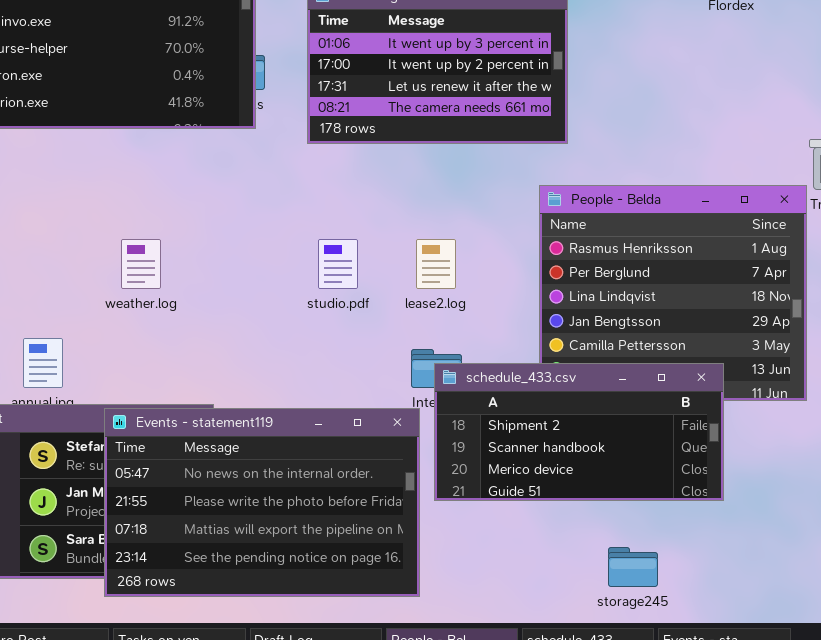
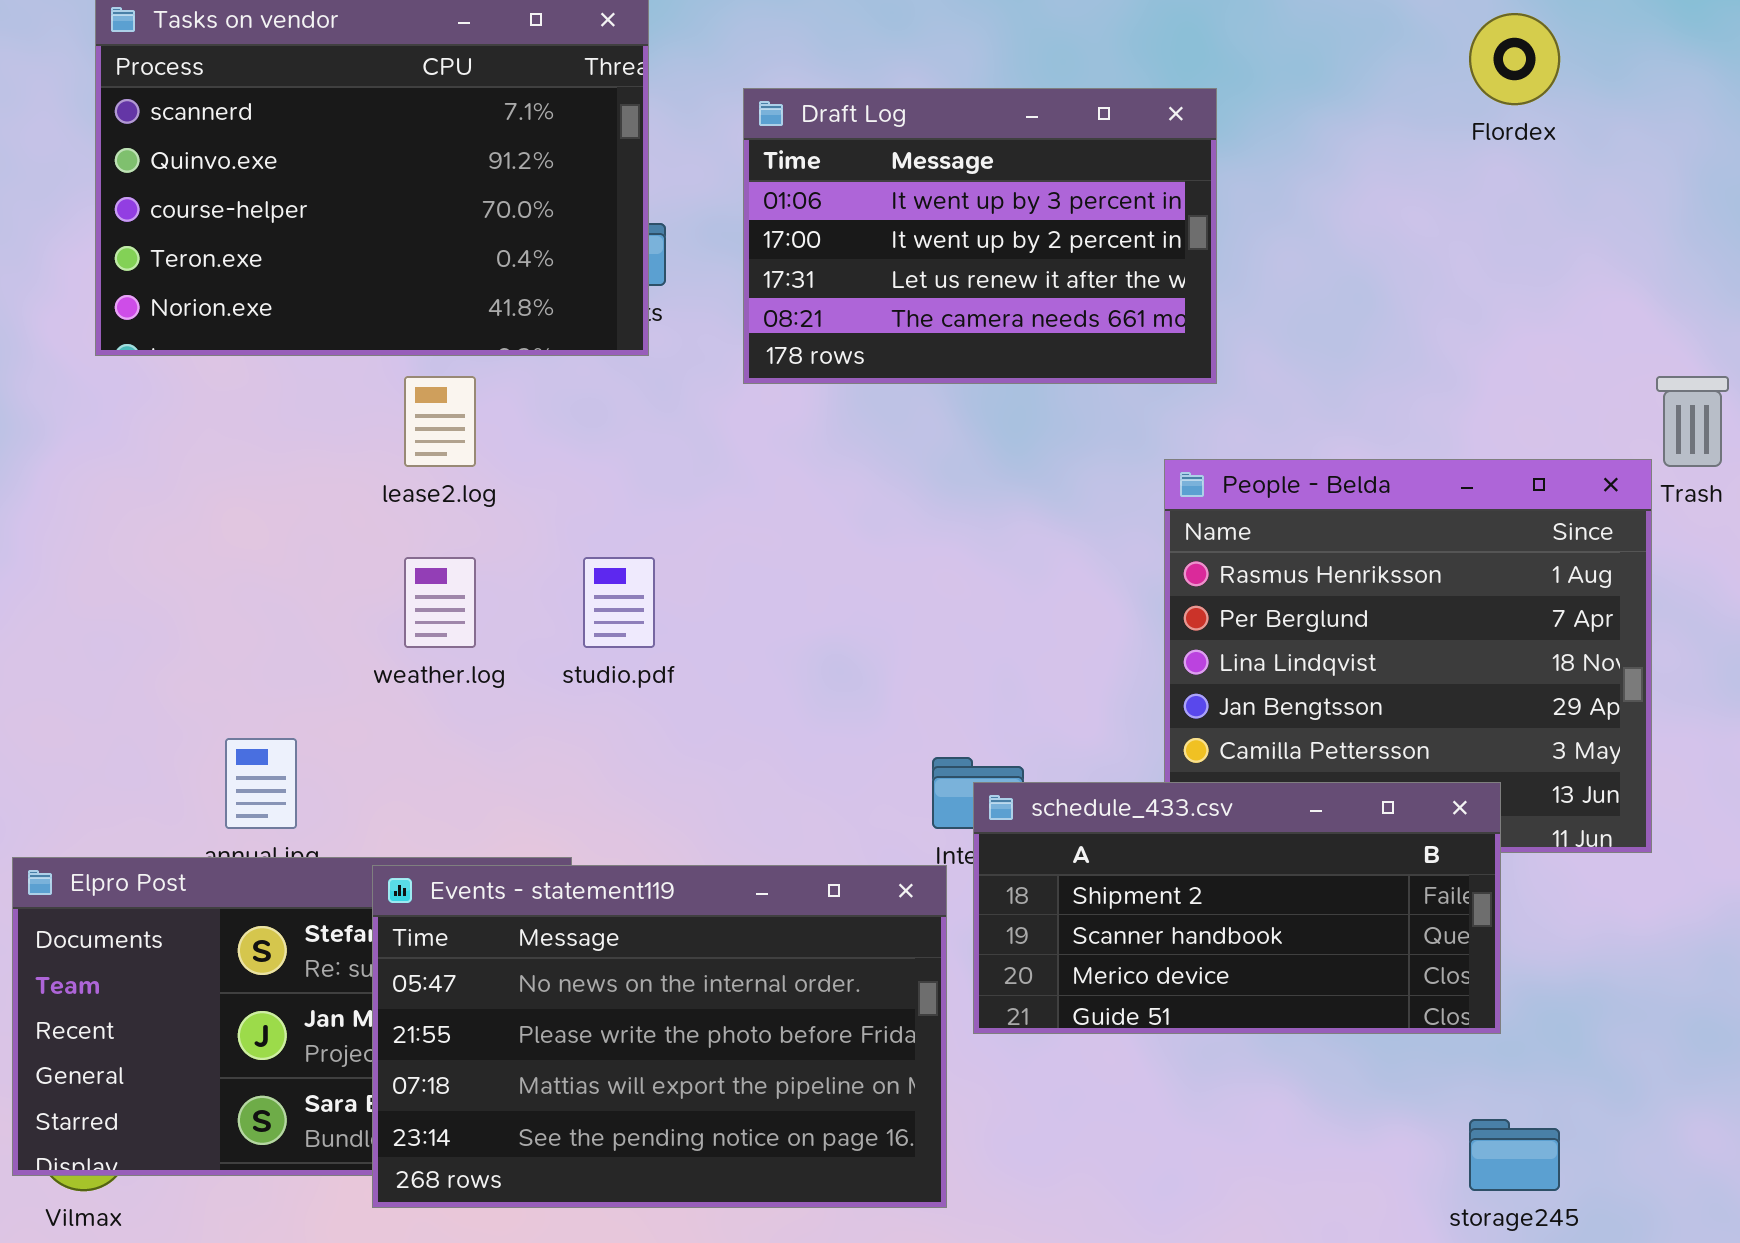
studio.pdf: [318,239,358,289] -> [583,557,655,648], moved
lease2.log: [416,239,456,289] -> [404,376,476,467], moved
storage245: [608,547,658,587] -> [1469,1119,1560,1191], moved

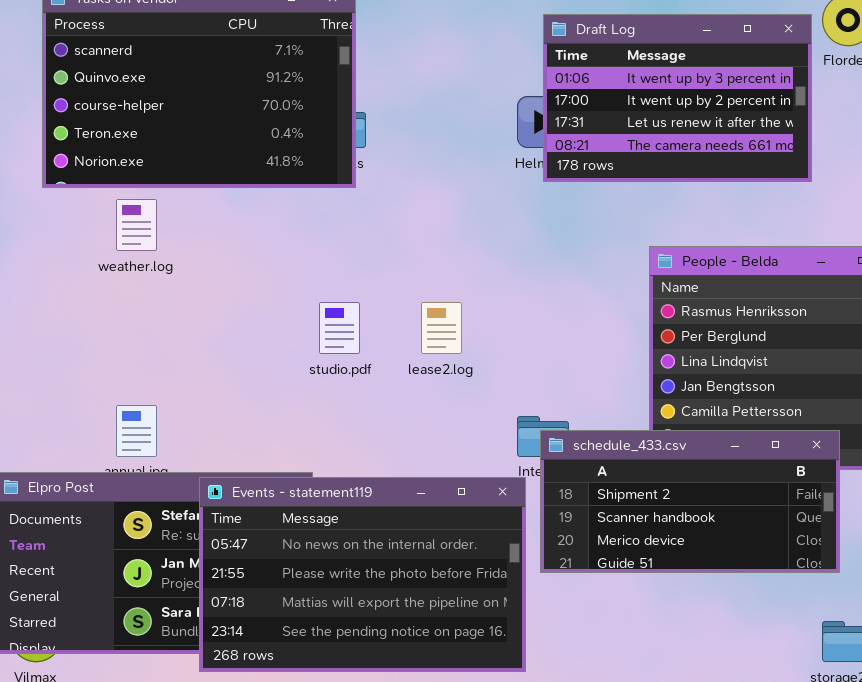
Draft Log: [743,88,1217,384] -> [543,14,812,182], moved
lease2.log: [404,376,476,467] -> [421,302,462,354], moved
weather.log: [404,557,476,648] -> [116,199,157,251], moved

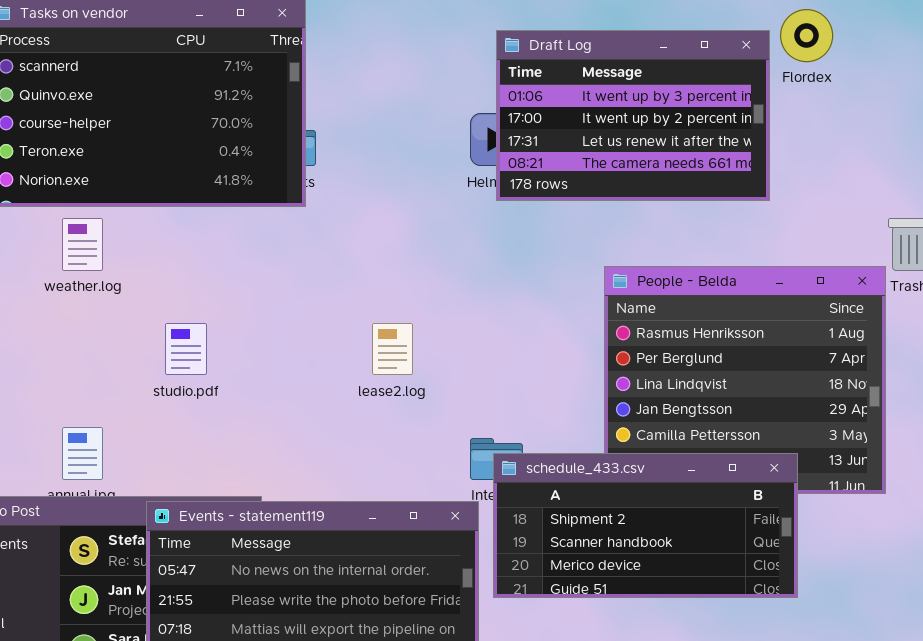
studio.pdf: [319,302,360,354] -> [165,323,207,375], moved

